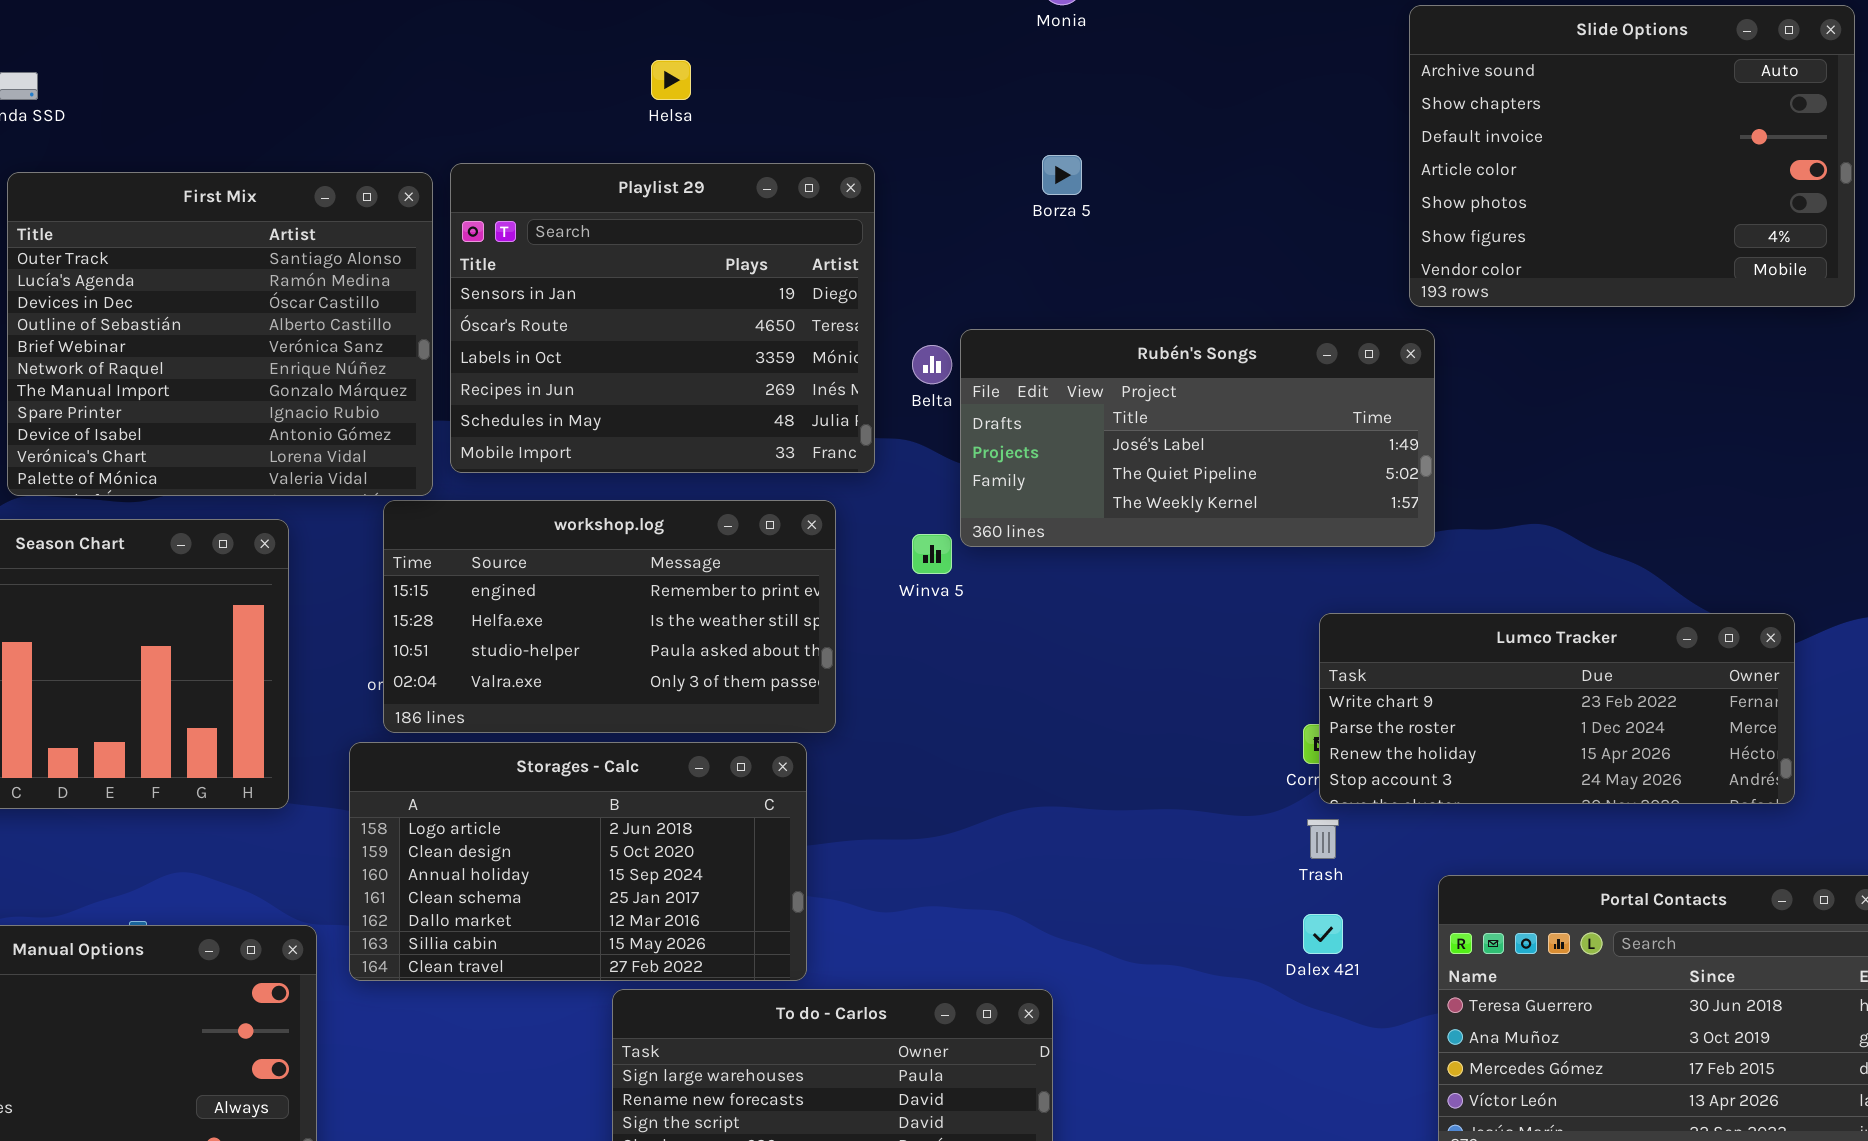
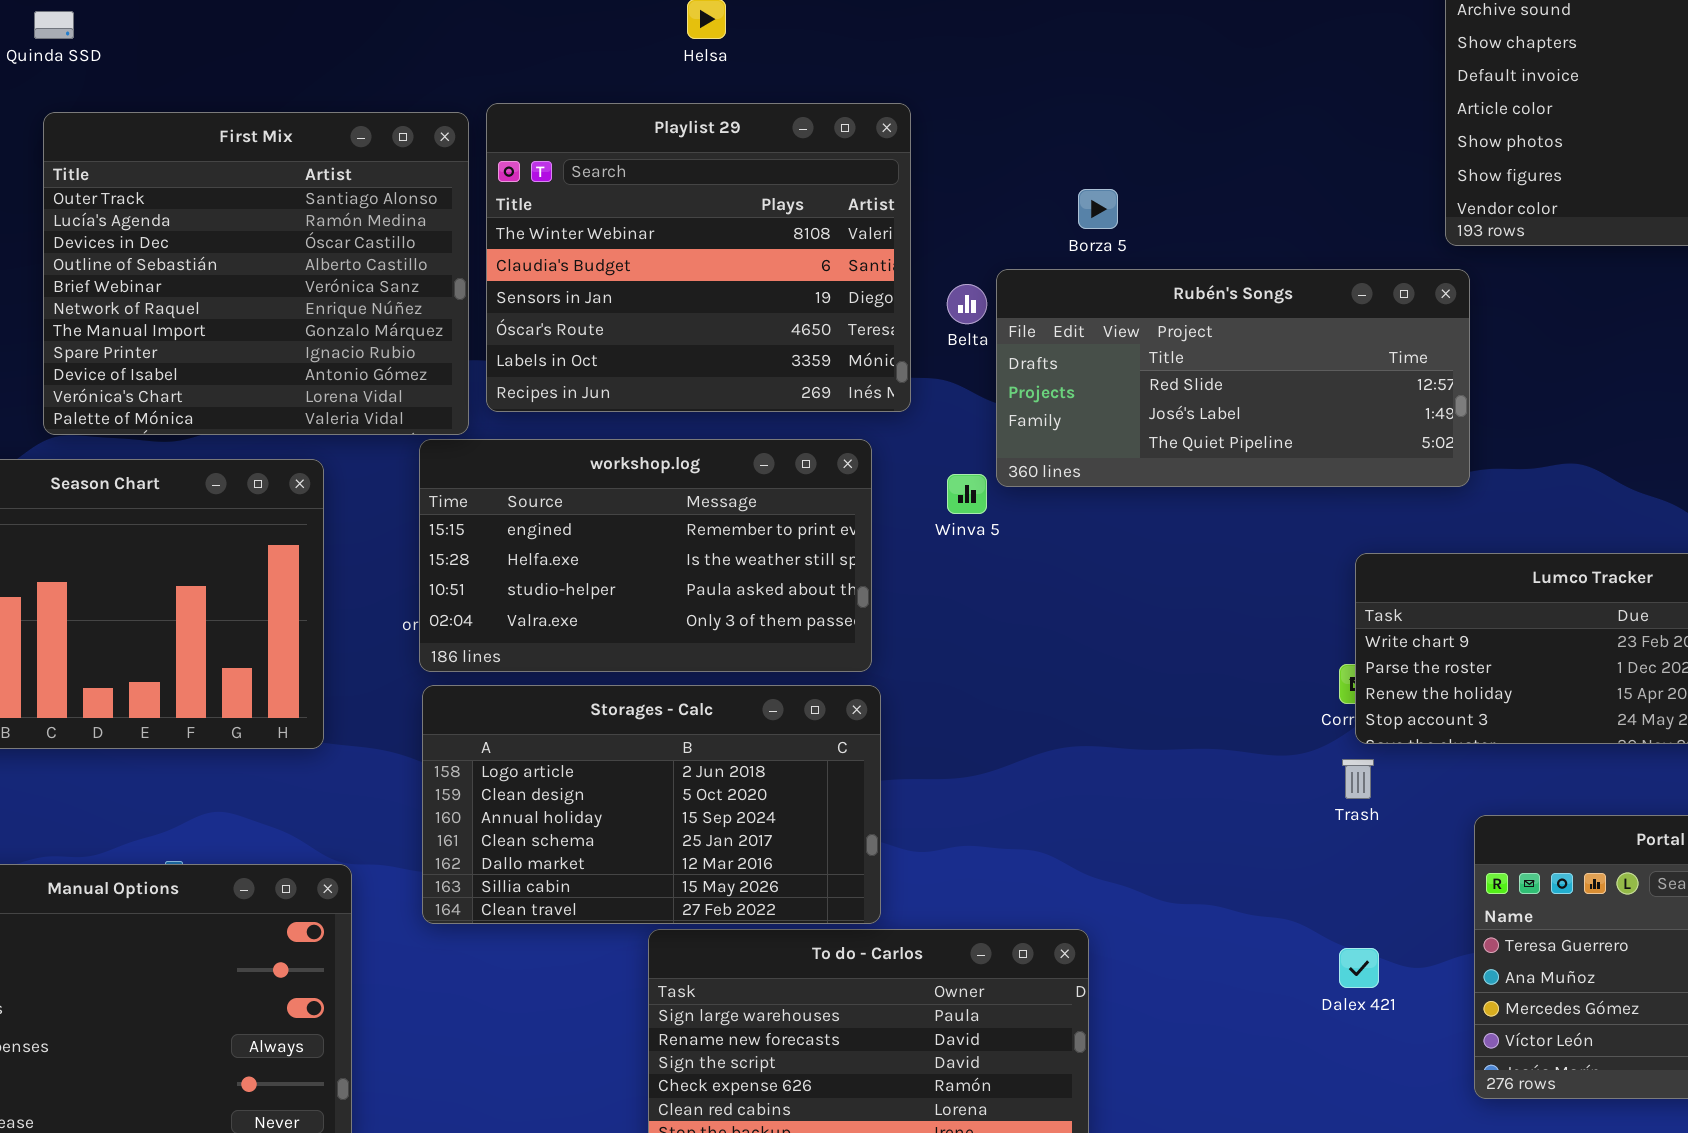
Borza 5: [1042,155,1082,195] -> [1078,189,1118,229], moved
Playlist 29: [450,163,875,473] -> [486,103,911,412], scrolled up 2 rows
Rubén's Songs: [960,329,1435,547] -> [996,269,1470,487], scrolled up 1 row
Storages - Calc: [349,742,807,981] -> [422,685,881,924], moved
Dalex 421: [1303,914,1343,954] -> [1339,948,1379,988], moved

